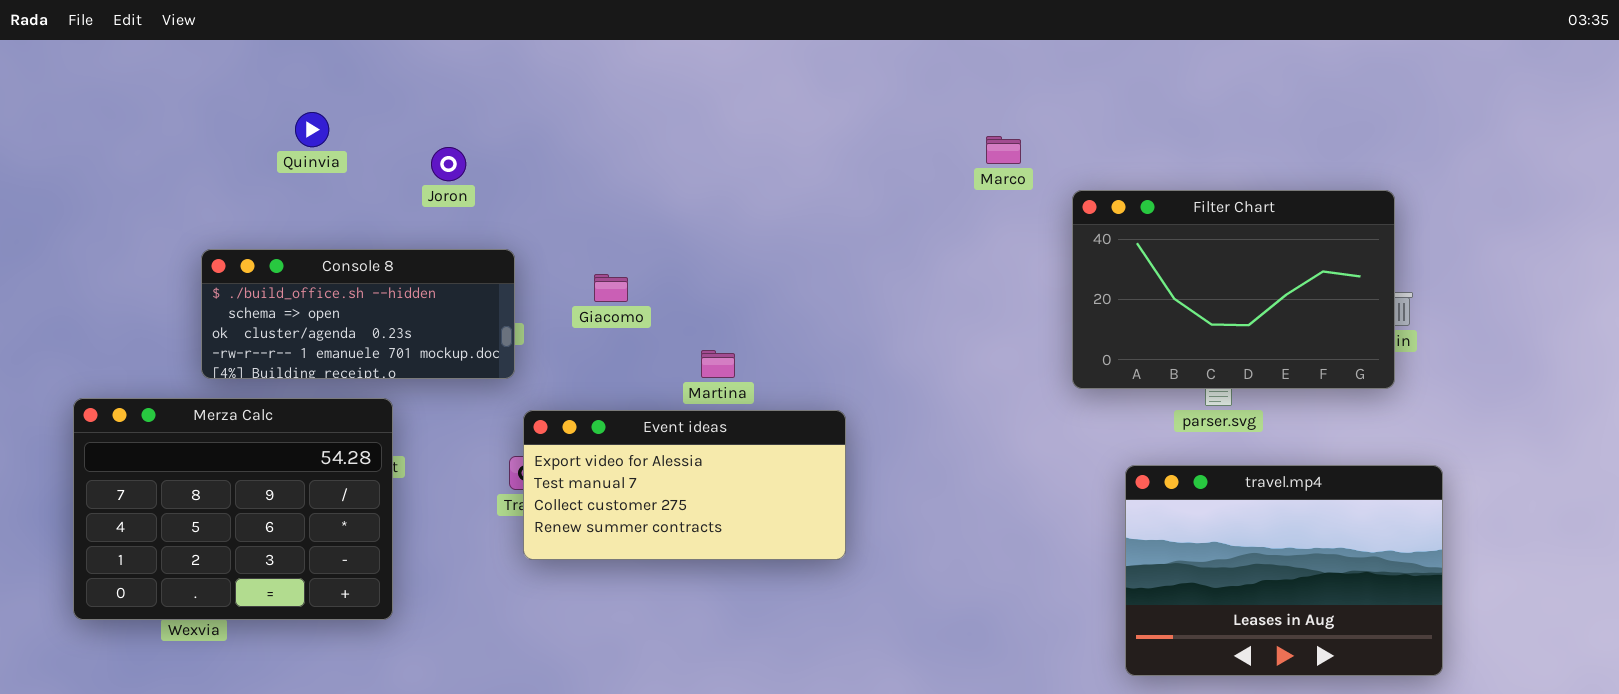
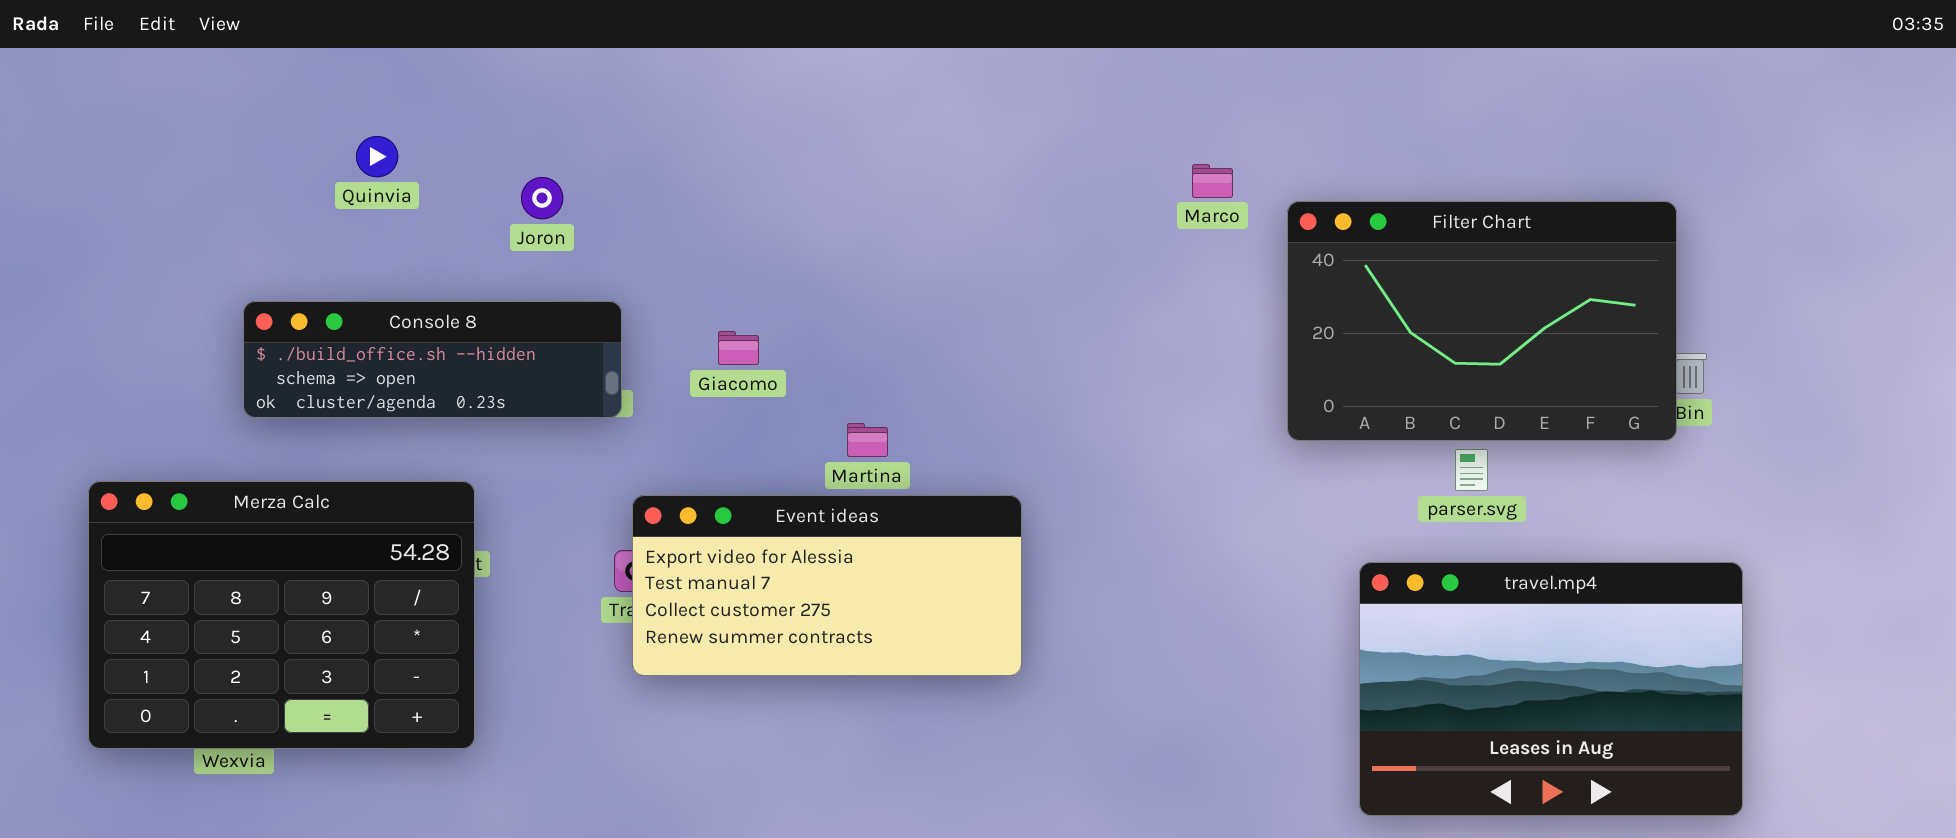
Filter Chart: [1072,190,1395,389] -> [1287,201,1677,441], moved
Console 8: [201,249,515,379] -> [243,301,622,418], resized

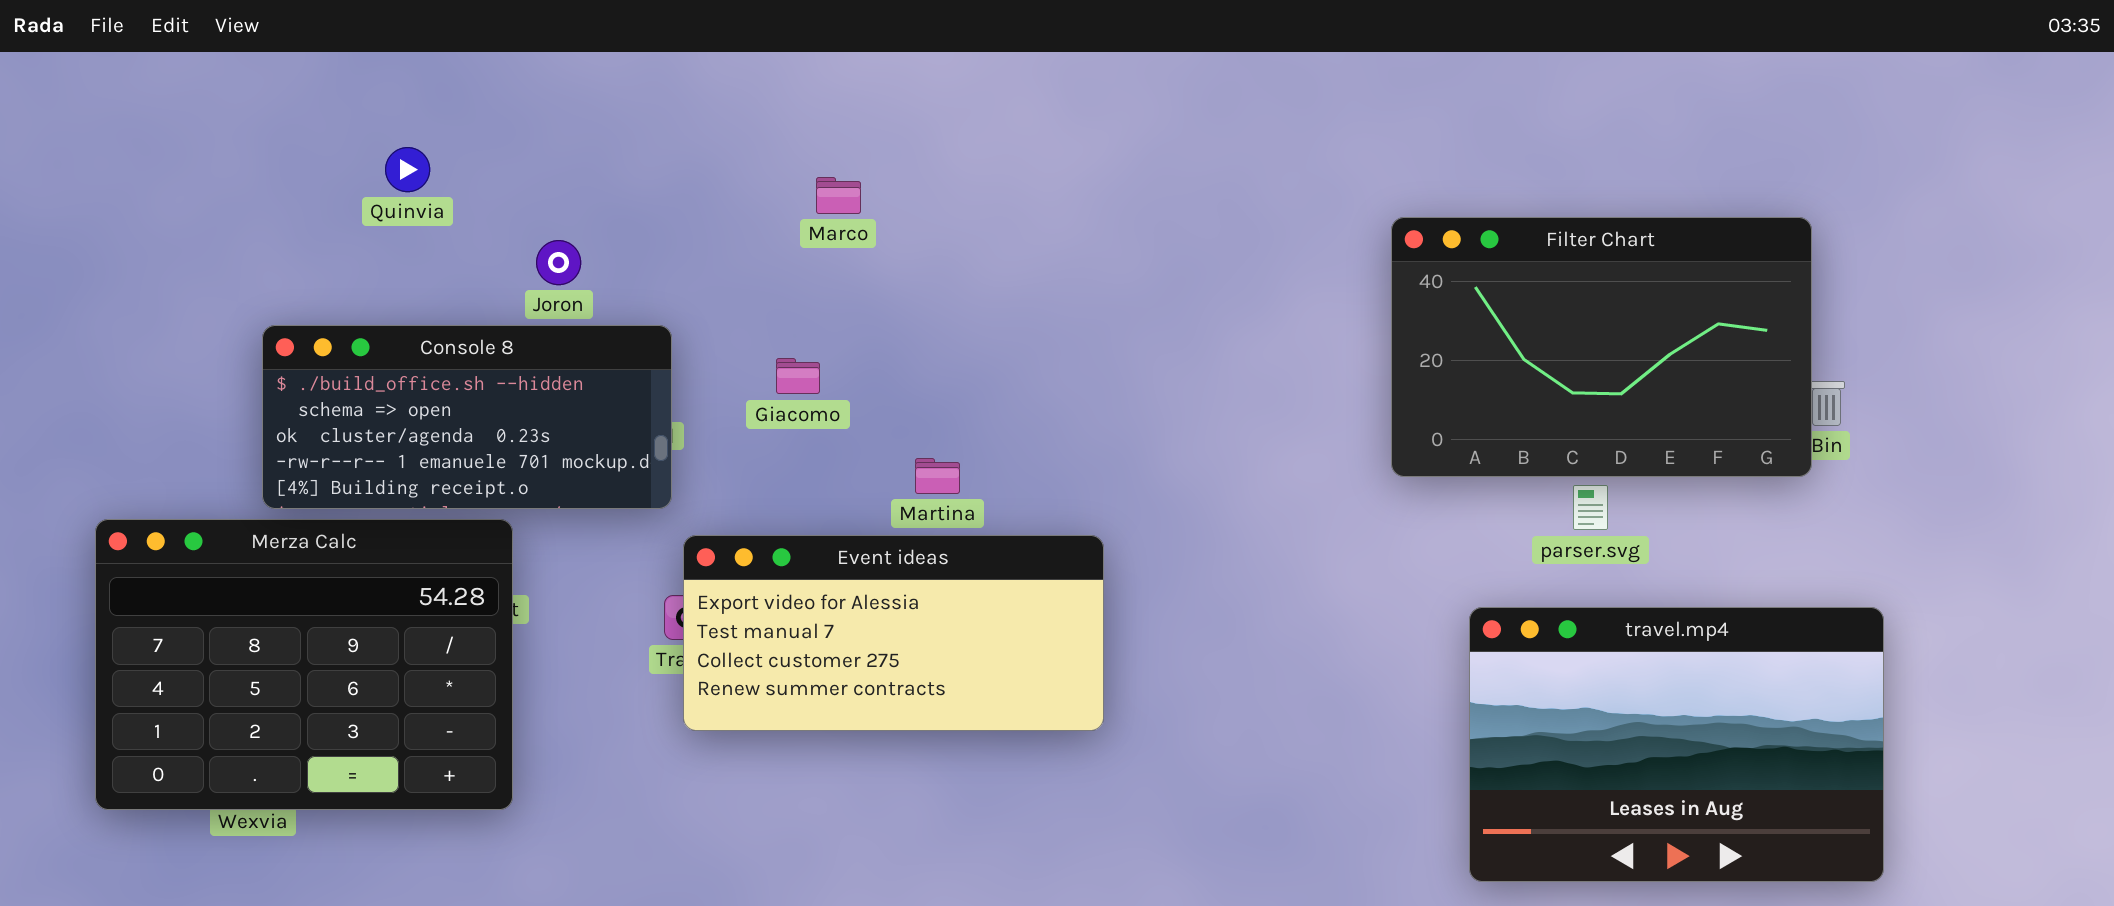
Marco: [1192,164,1233,198] -> [816,177,861,214], moved
Joron: [521,177,563,219] -> [536,240,581,285], moved
Console 8: [243,301,622,418] -> [262,325,672,509], resized

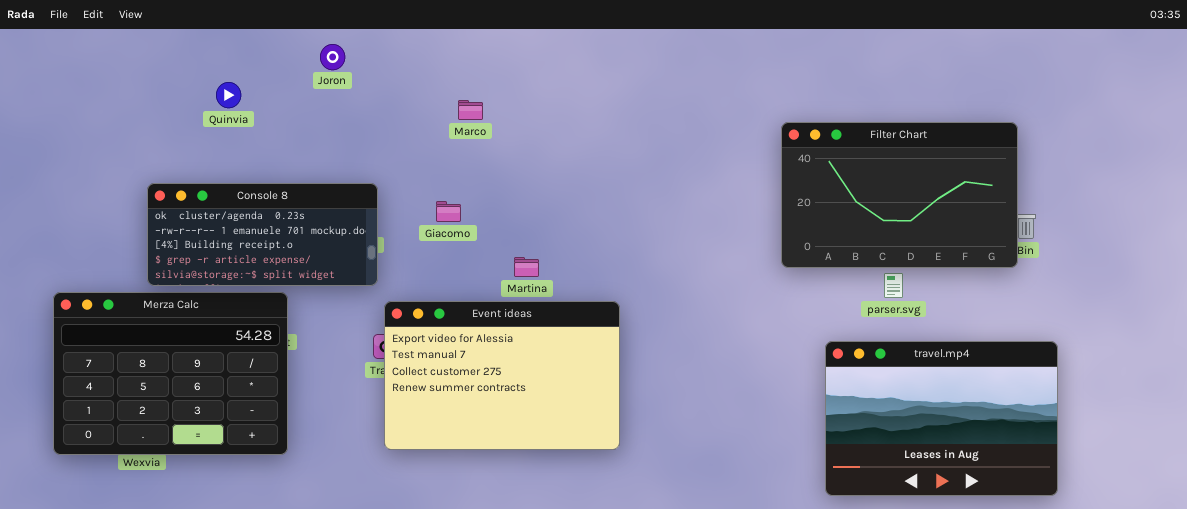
Joron: [536,240,581,285] -> [320,44,345,70], moved
Console 8: [262,325,672,509] -> [147,183,378,286], scrolled down 2 rows
Event ideas: [683,535,1104,731] -> [384,301,620,450], resized

